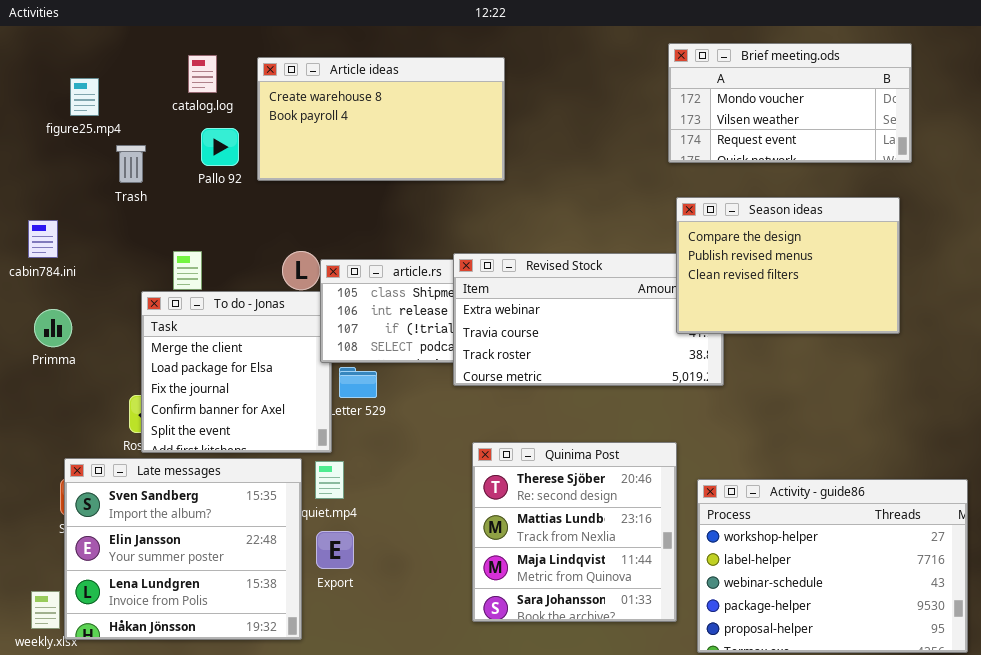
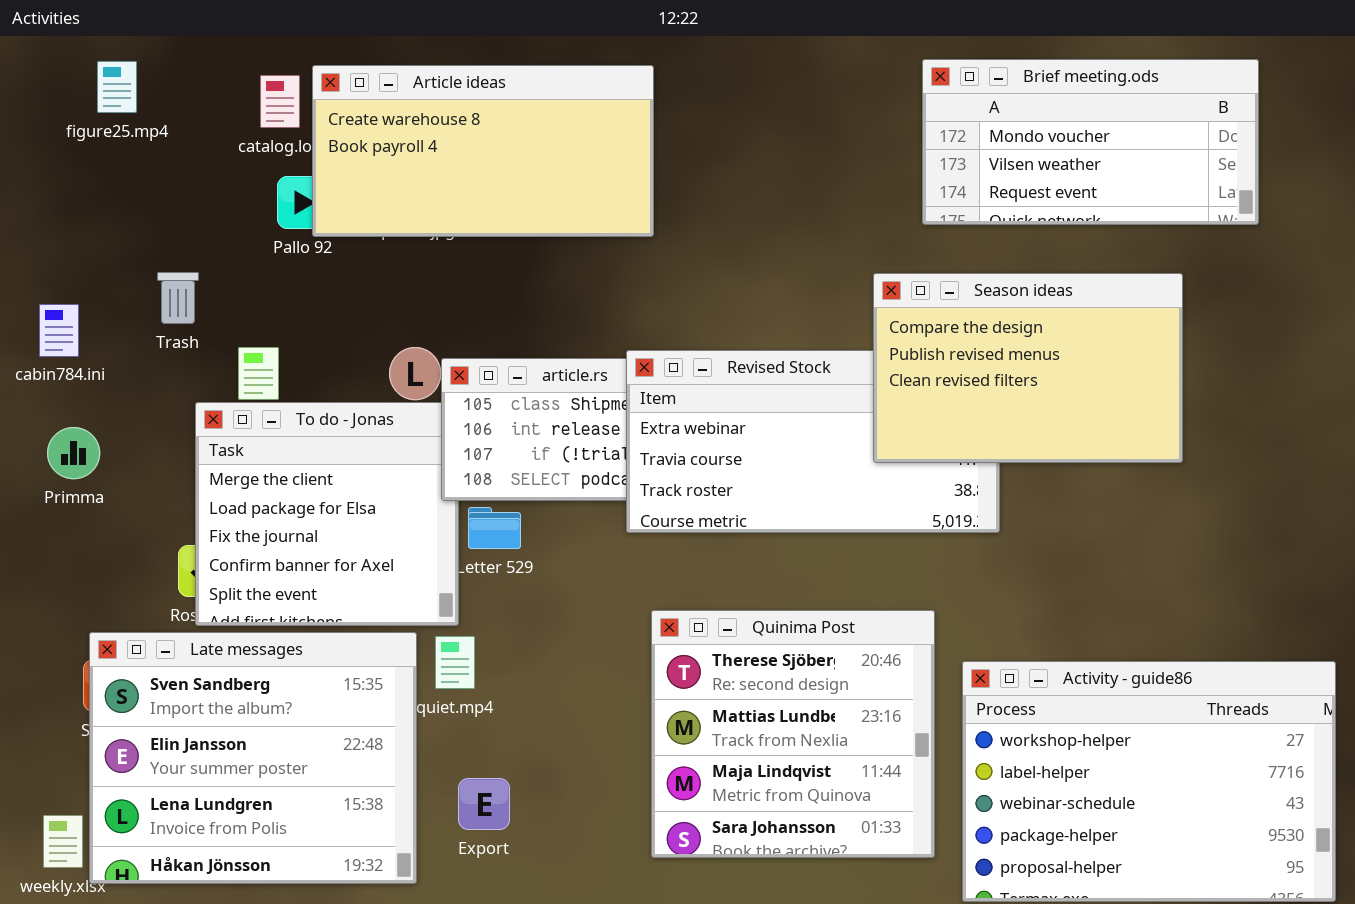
Article ideas: [257,57,505,181] -> [312,65,654,237], moved
figure25.mp4: [70,78,99,116] -> [97,61,137,113], moved
Trash: [116,145,146,183] -> [157,272,199,324], moved
Season ideas: [676,197,900,334] -> [873,273,1183,463], moved
Export: [316,531,354,569] -> [458,778,510,830], moved

